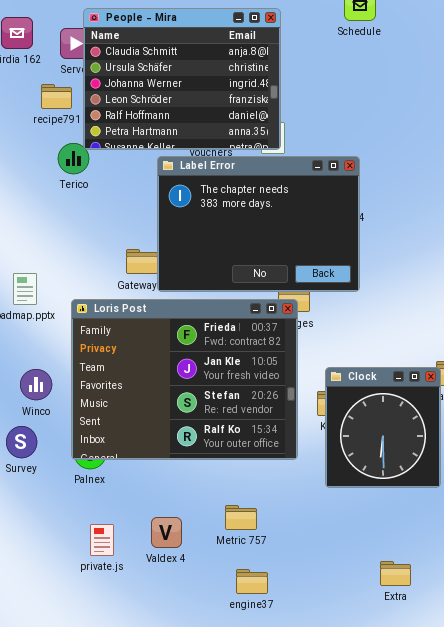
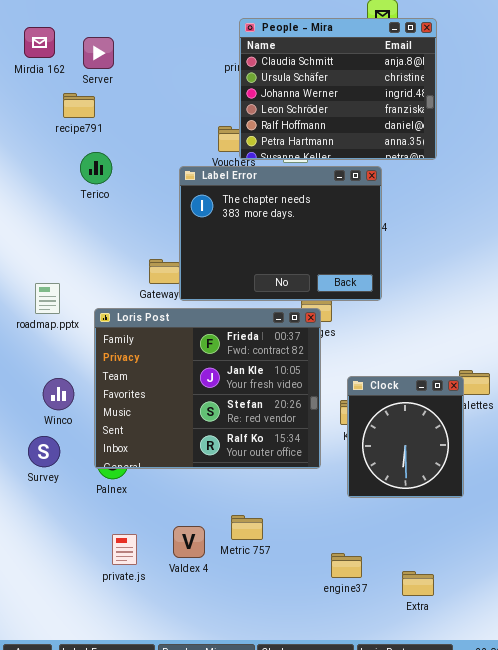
People - Mira: [83,8,281,150] -> [239,18,437,160], moved
Metric 757: [225,505,257,530] -> [231,515,263,540], moved
engine37: [236,569,268,594] -> [331,553,362,578], moved

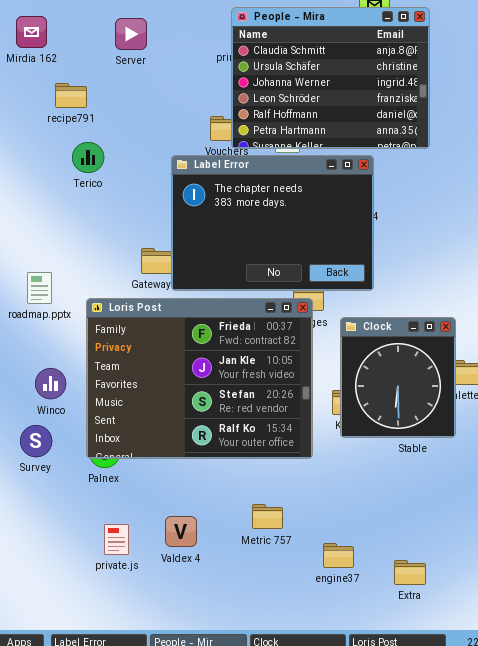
Server: [83,37,114,69] -> [115,18,147,50], moved
Clock: [347,376,464,498] -> [340,317,456,438], moved
Metric 757: [231,515,263,540] -> [252,504,283,529], moved

